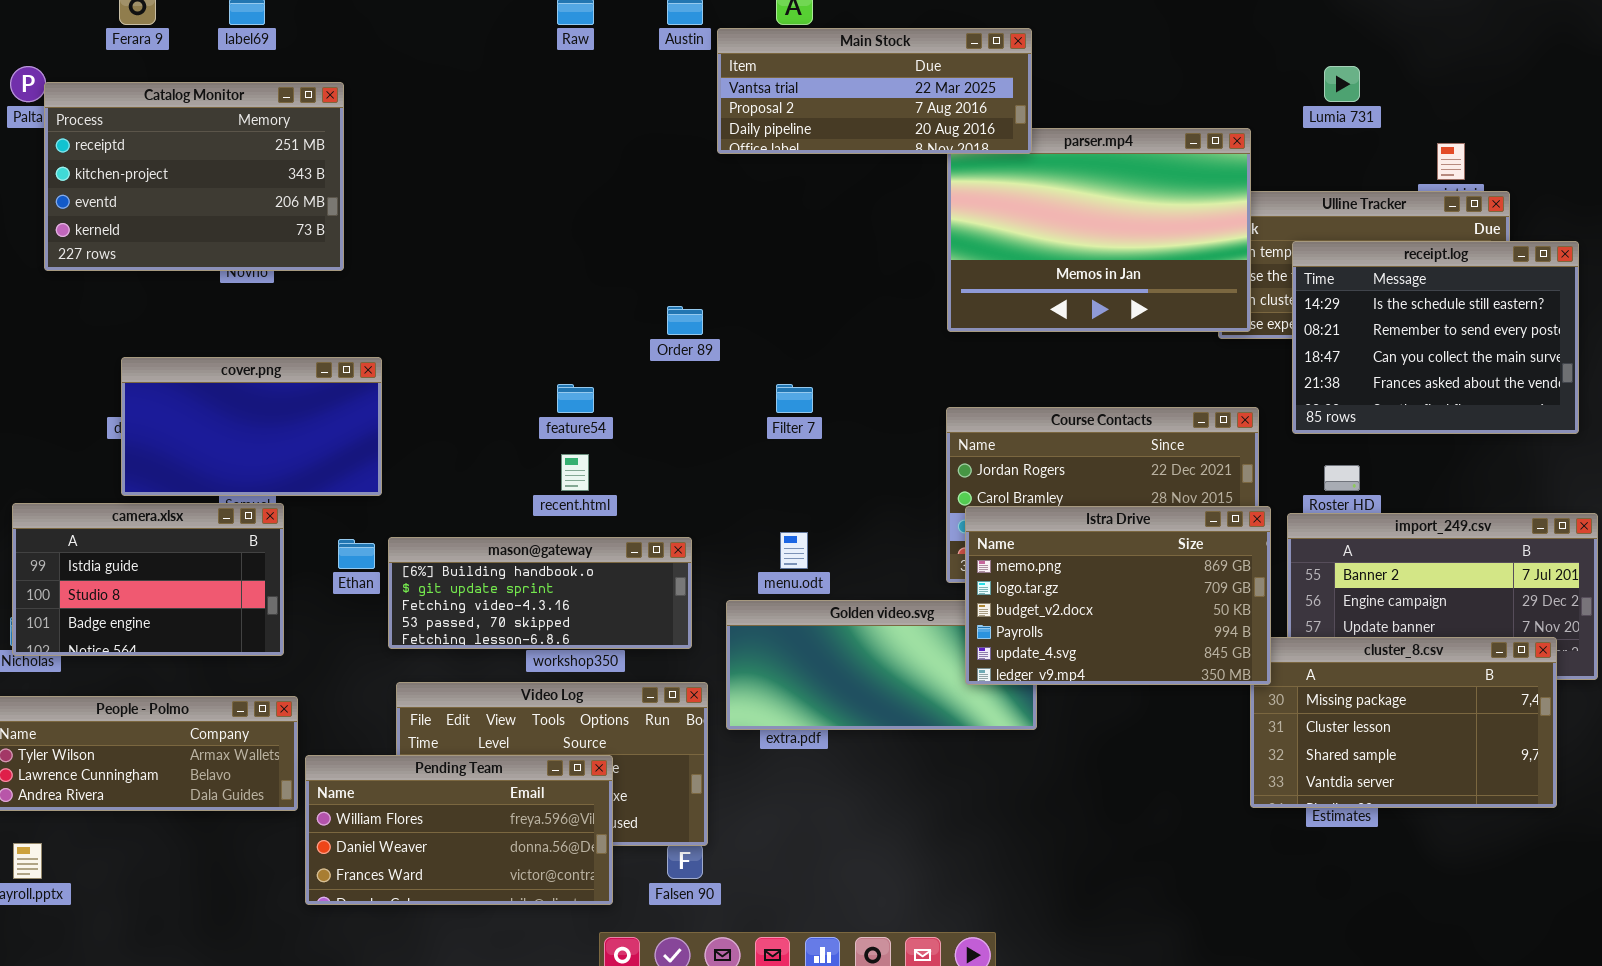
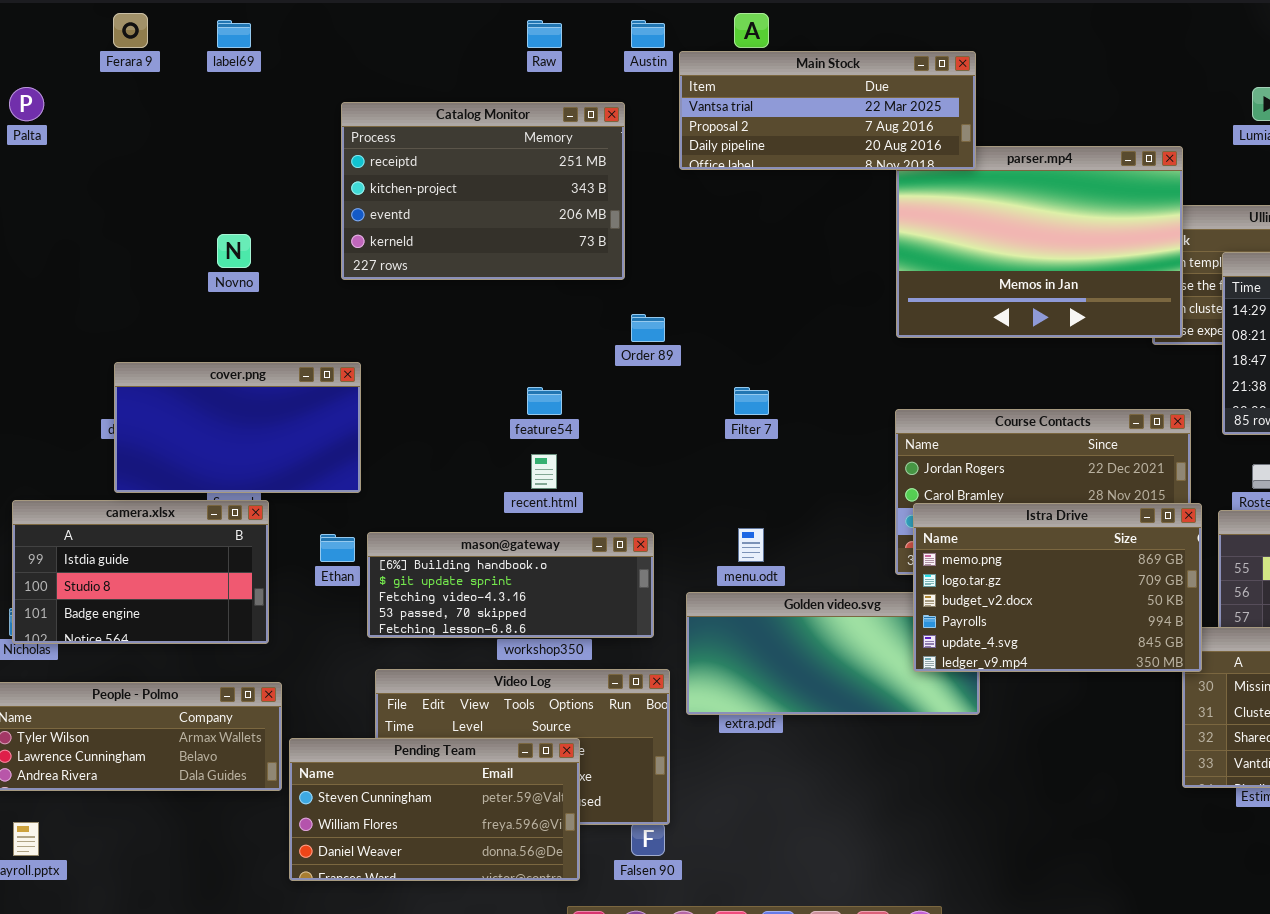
Catalog Monitor: [44,82,344,271] -> [341,102,625,280], moved
Pending Team: [305,755,613,905] -> [289,738,580,881], scrolled up 1 row

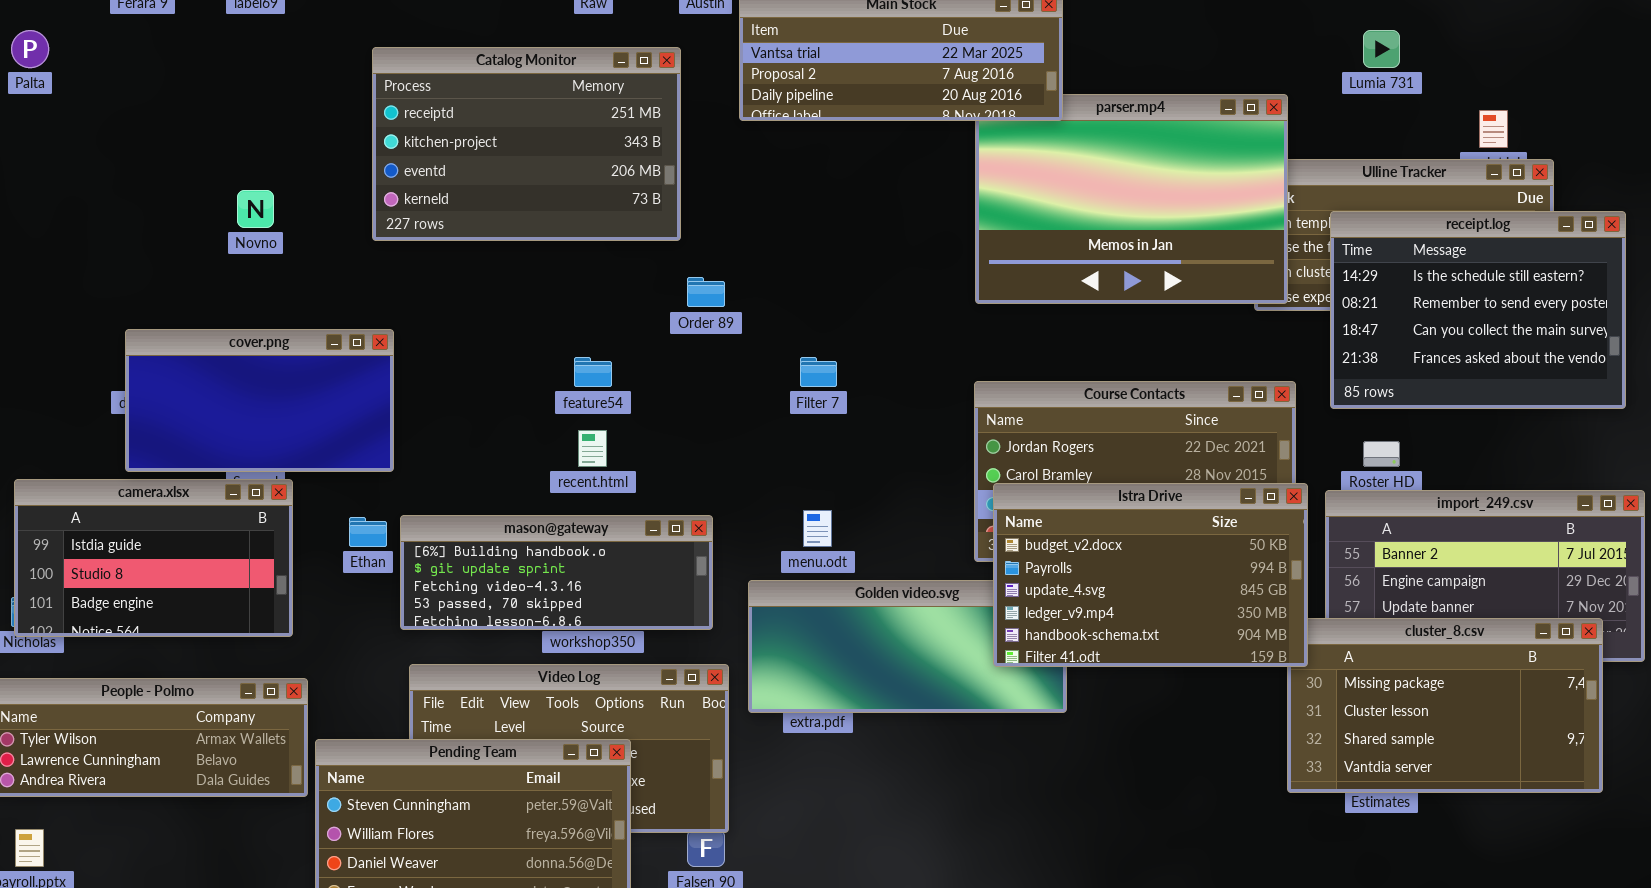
Istra Drive: [913,503,1202,672] -> [993,483,1308,667], scrolled down 2 rows

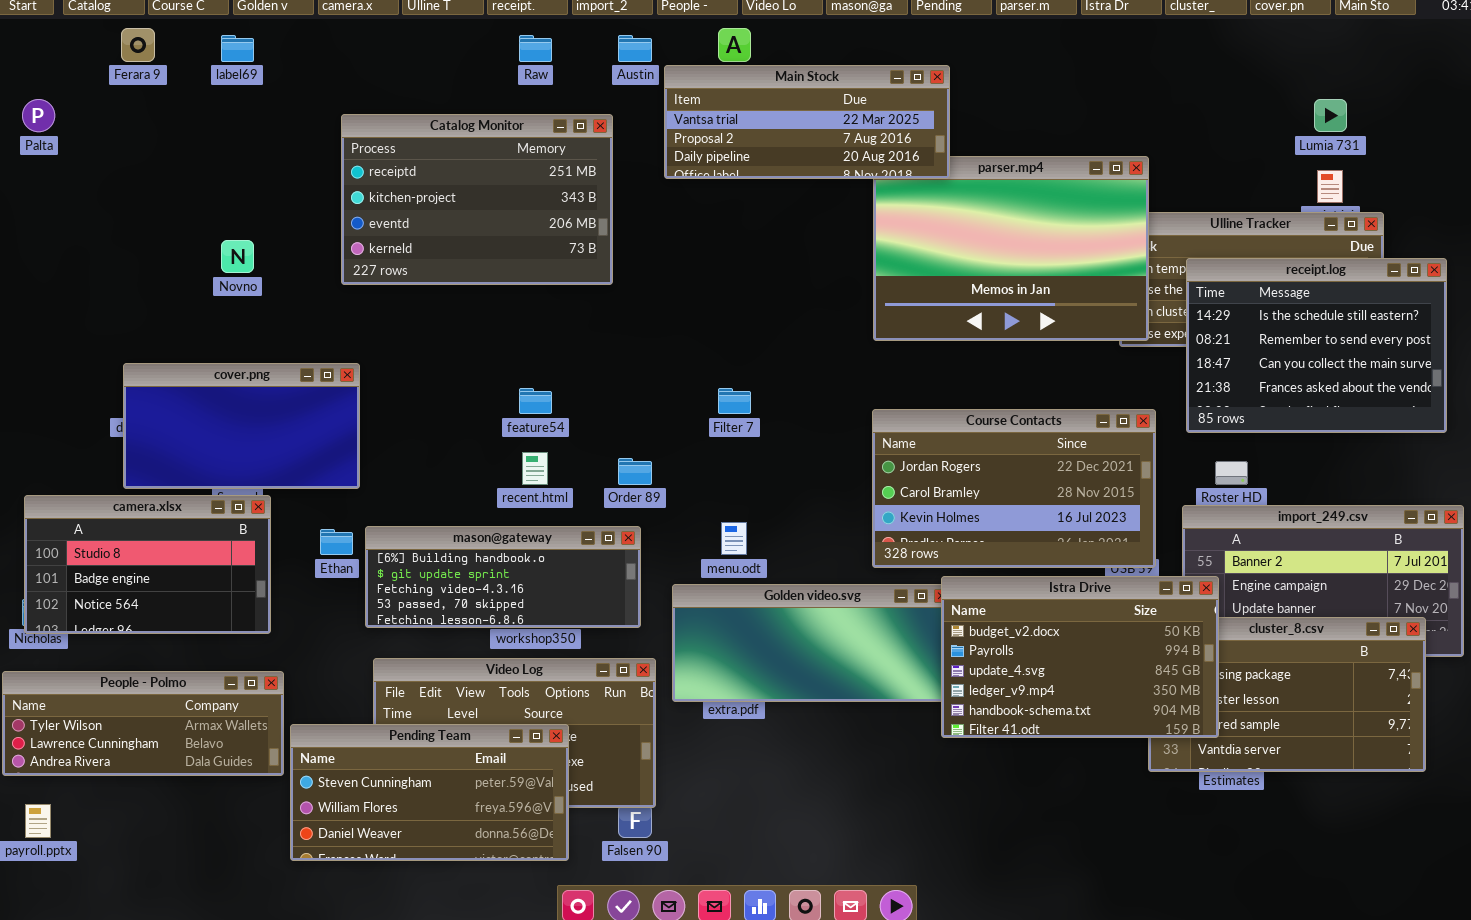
Lumia 731: [1363,30,1400,68] -> [1314,99,1347,132], moved
Order 89: [687,277,725,307] -> [618,458,652,485], moved
camera.xlsx: [14,479,293,637] -> [24,495,271,634], scrolled down 1 row
Istra Drive: [993,483,1308,667] -> [941,576,1219,738], moved

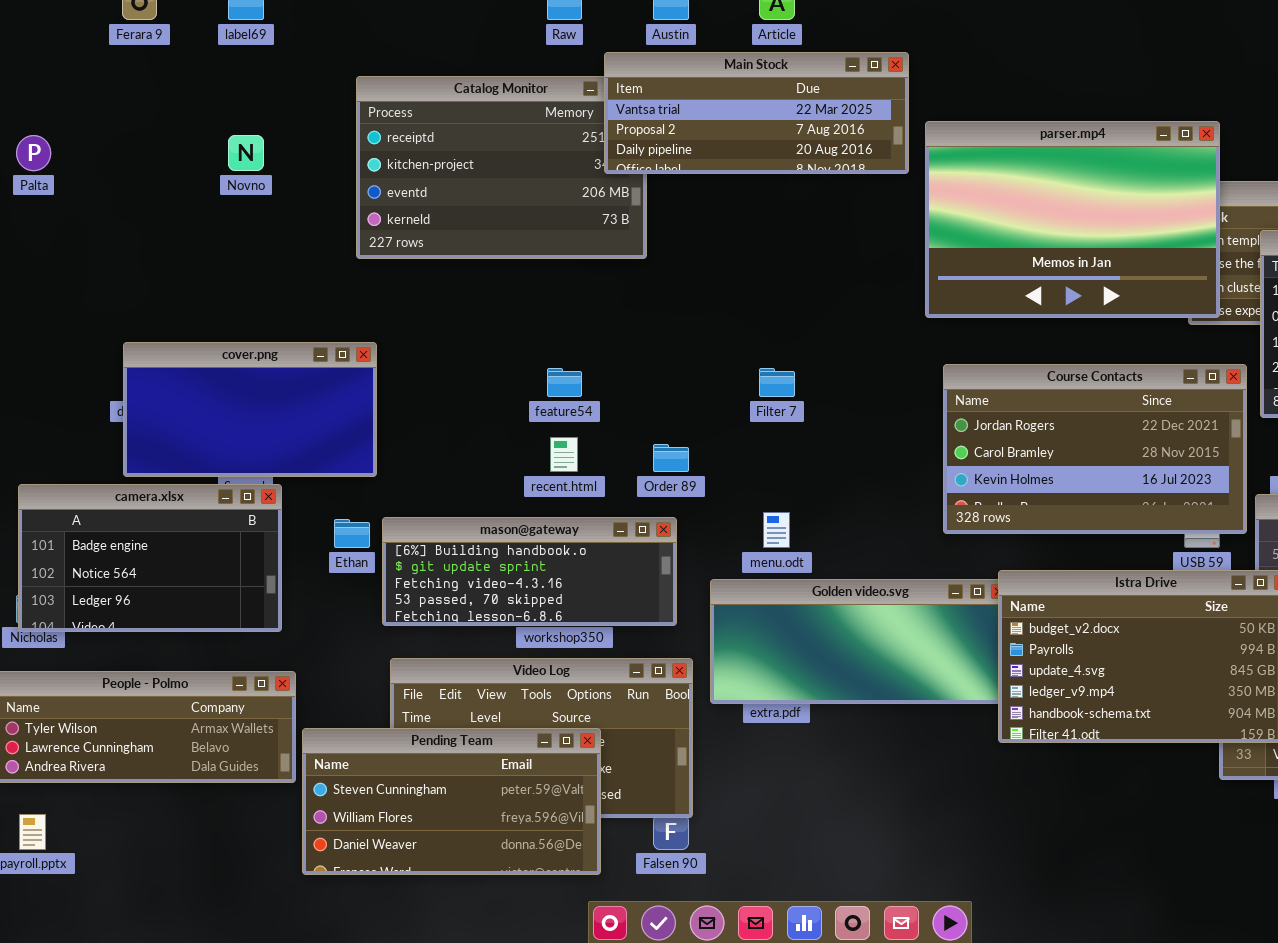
Main Stock: [664,65,950,179] -> [604,52,909,174], moved
Palta: [22,99,55,132] -> [16,135,51,171], moved
Novno: [221,240,254,273] -> [228,135,264,171], moved
Course Contacts: [872,409,1156,568] -> [943,364,1247,534], moved
camera.xlsx: [24,495,271,634] -> [18,484,282,632], scrolled down 1 row

